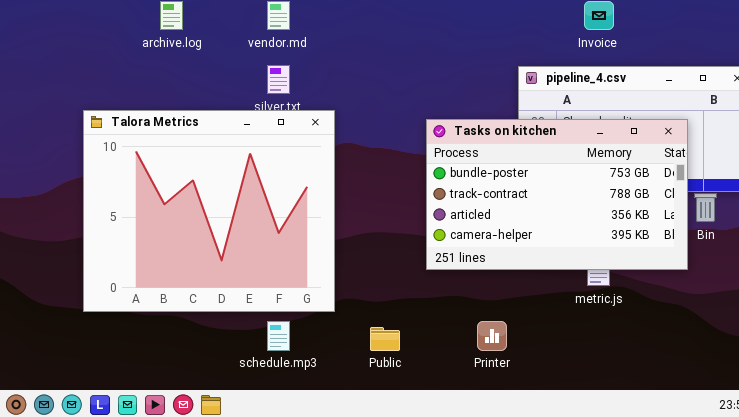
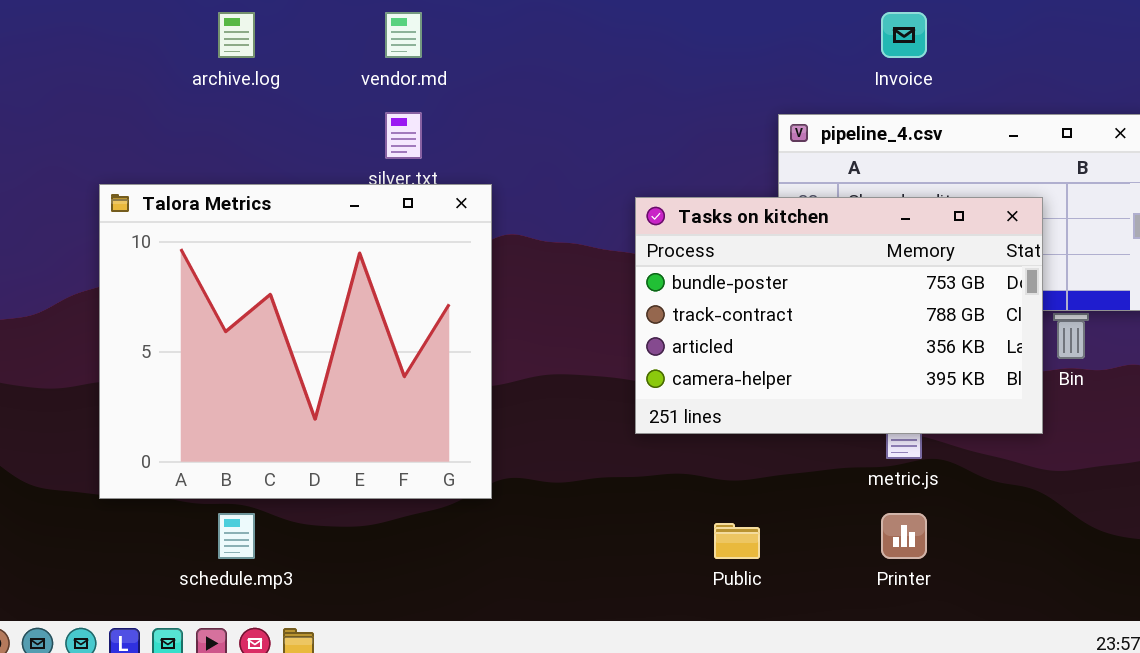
schedule.mp3: [267,321,290,351] -> [218,513,255,559], moved
Printer: [477,321,507,351] -> [881,513,927,559], moved
Public: [370,327,400,351] -> [714,523,760,559], moved

